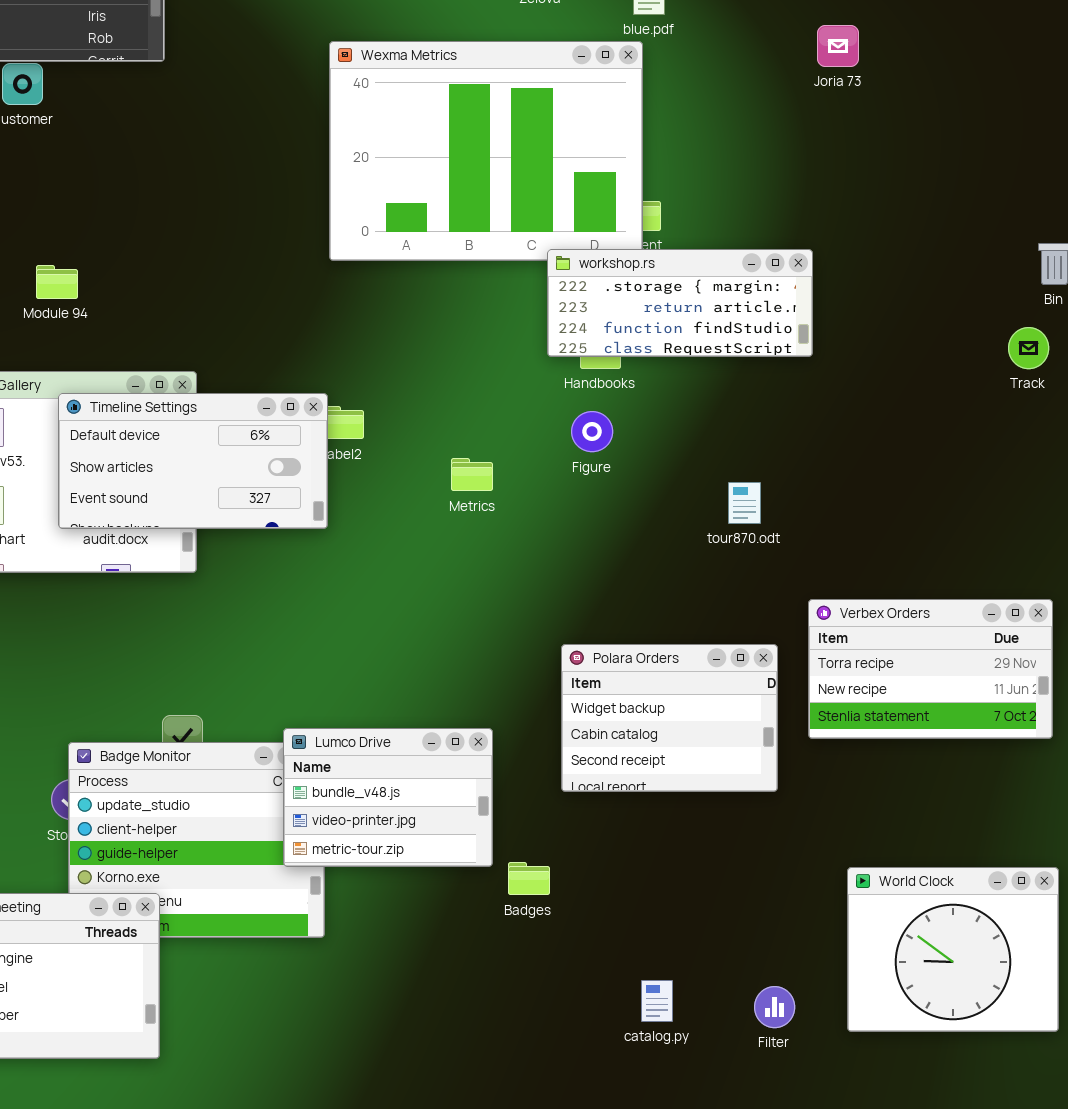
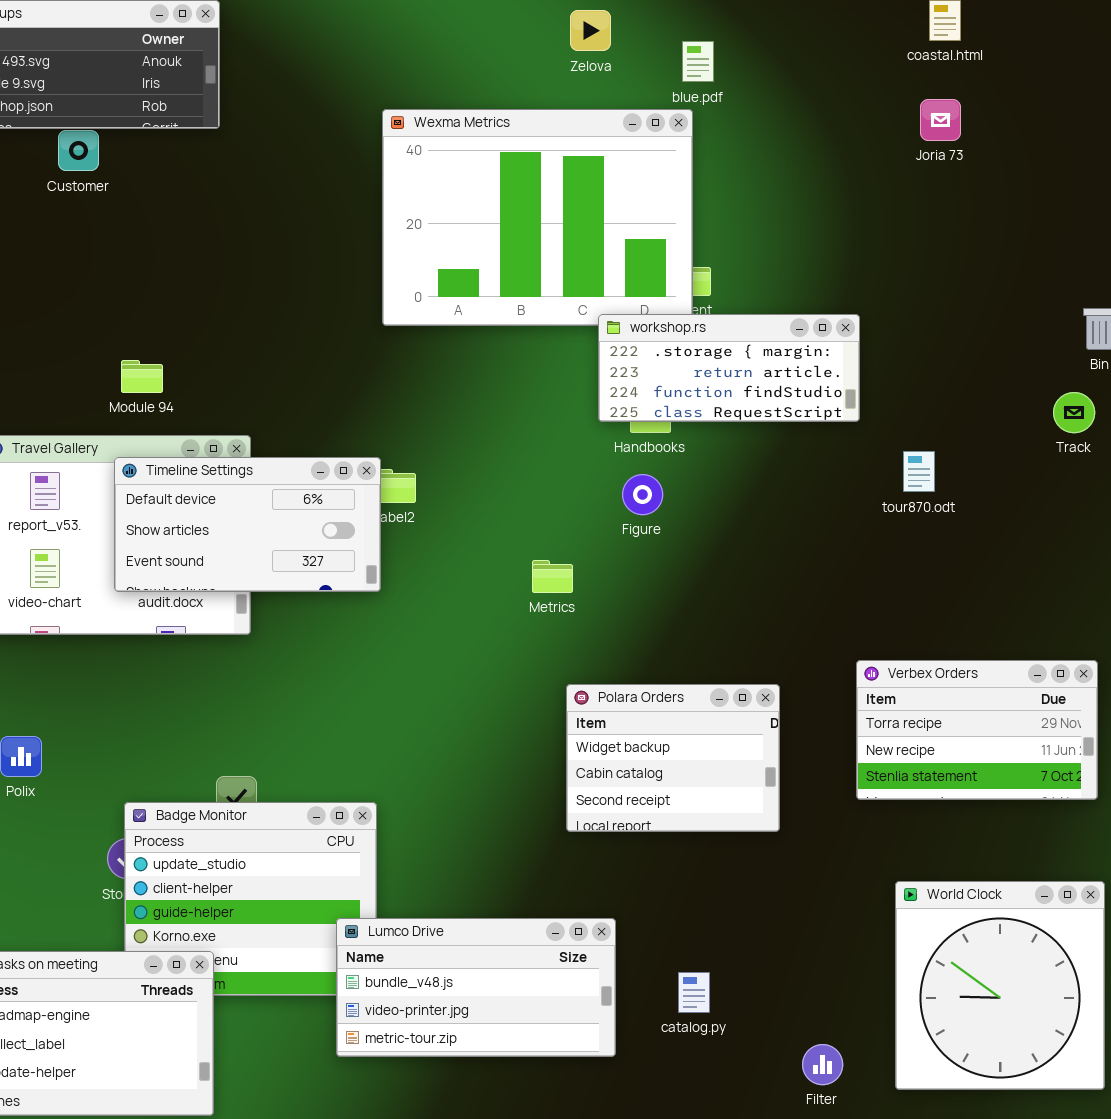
Joria 73: [817,25,859,67] -> [920,99,961,141], moved
Module 94: [36,265,78,299] -> [121,360,163,393], moved
Metrics: [451,458,493,491] -> [532,560,573,593], moved
tour870.odt: [728,482,761,524] -> [903,451,935,492], moved
Polara Orders: [561,644,778,792] -> [566,684,780,832], moved
Lumco Drive: [283,728,493,867] -> [336,918,616,1057], moved, resized
World Clock: [847,867,1059,1032] -> [895,881,1105,1090], resized
catalog.py: [641,980,673,1022] -> [678,972,710,1013], moved

